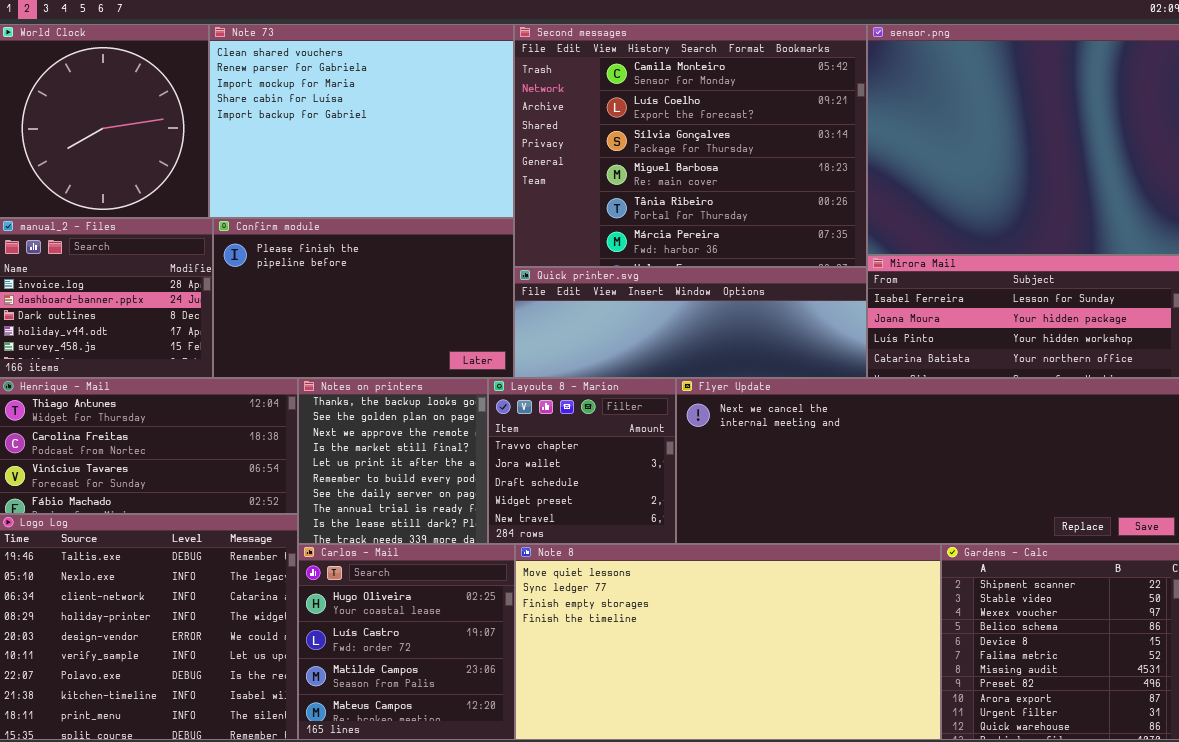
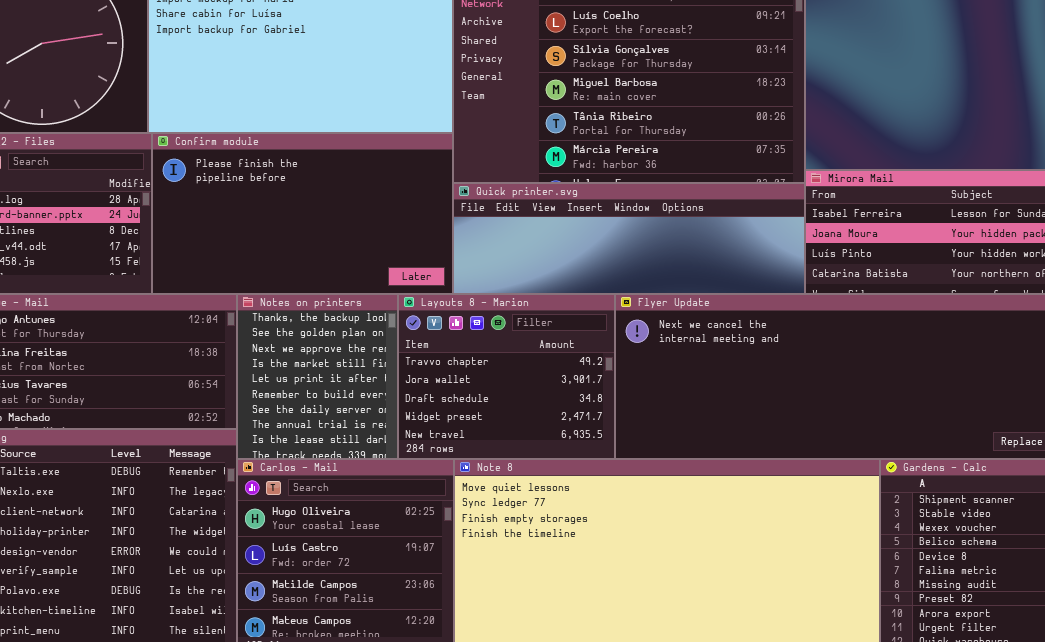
Notes on printers: [298,378,488,544] -> [237,294,398,459], resized
Layouts 8 - Marion: [488,378,676,544] -> [398,294,615,459], resized

